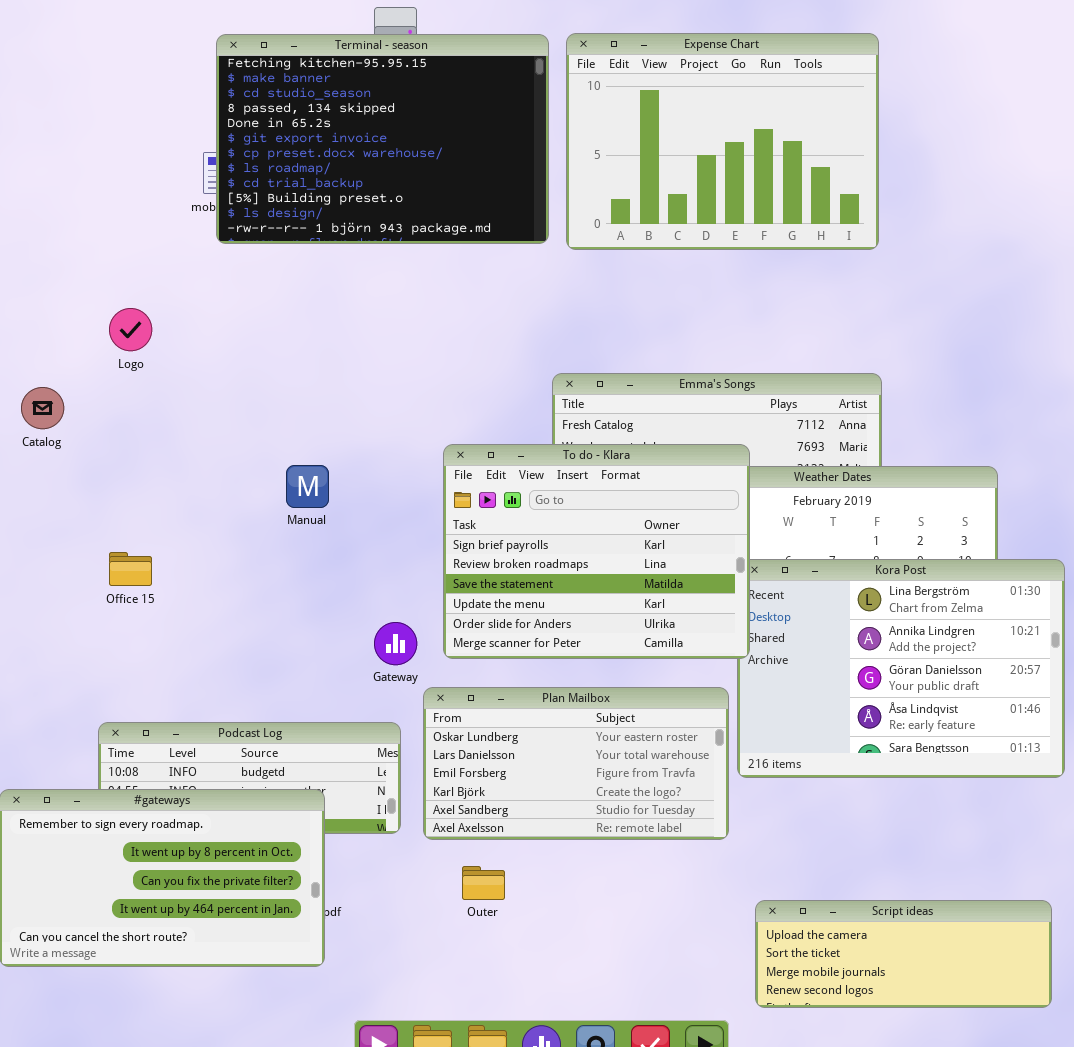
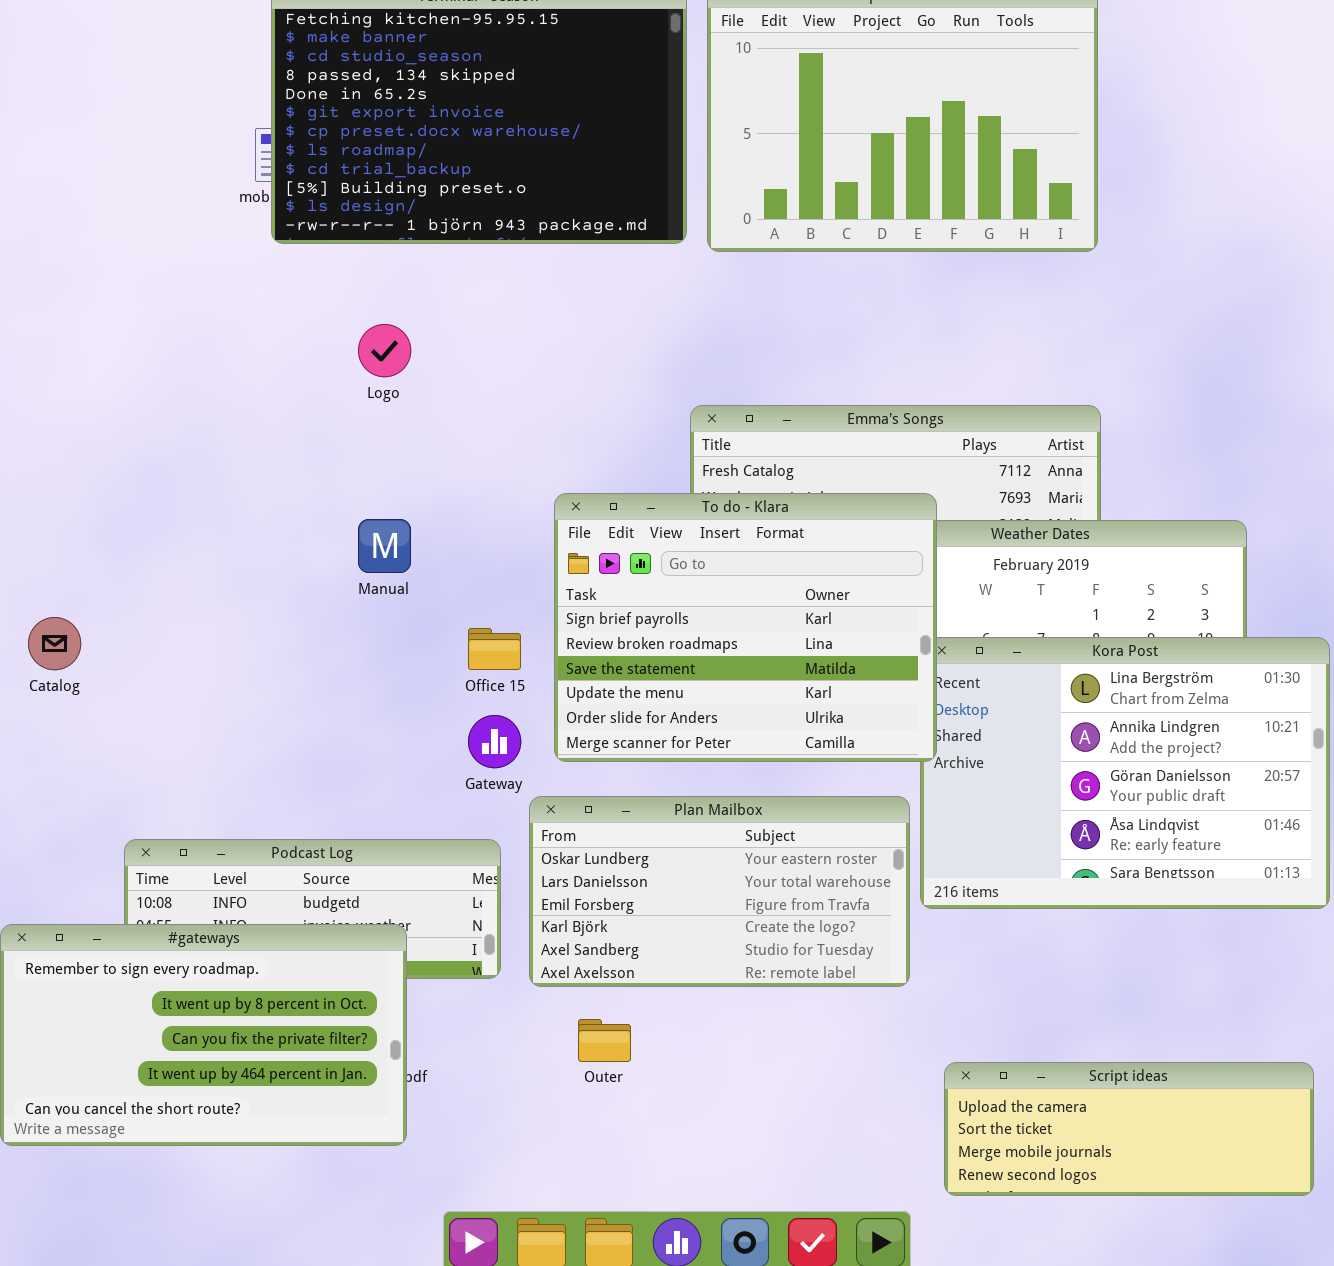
Logo: [109,308,152,351] -> [358,324,411,377], moved
Catalog: [21,387,64,429] -> [28,617,81,670], moved
Office 15: [109,552,152,586] -> [468,628,521,670], moved

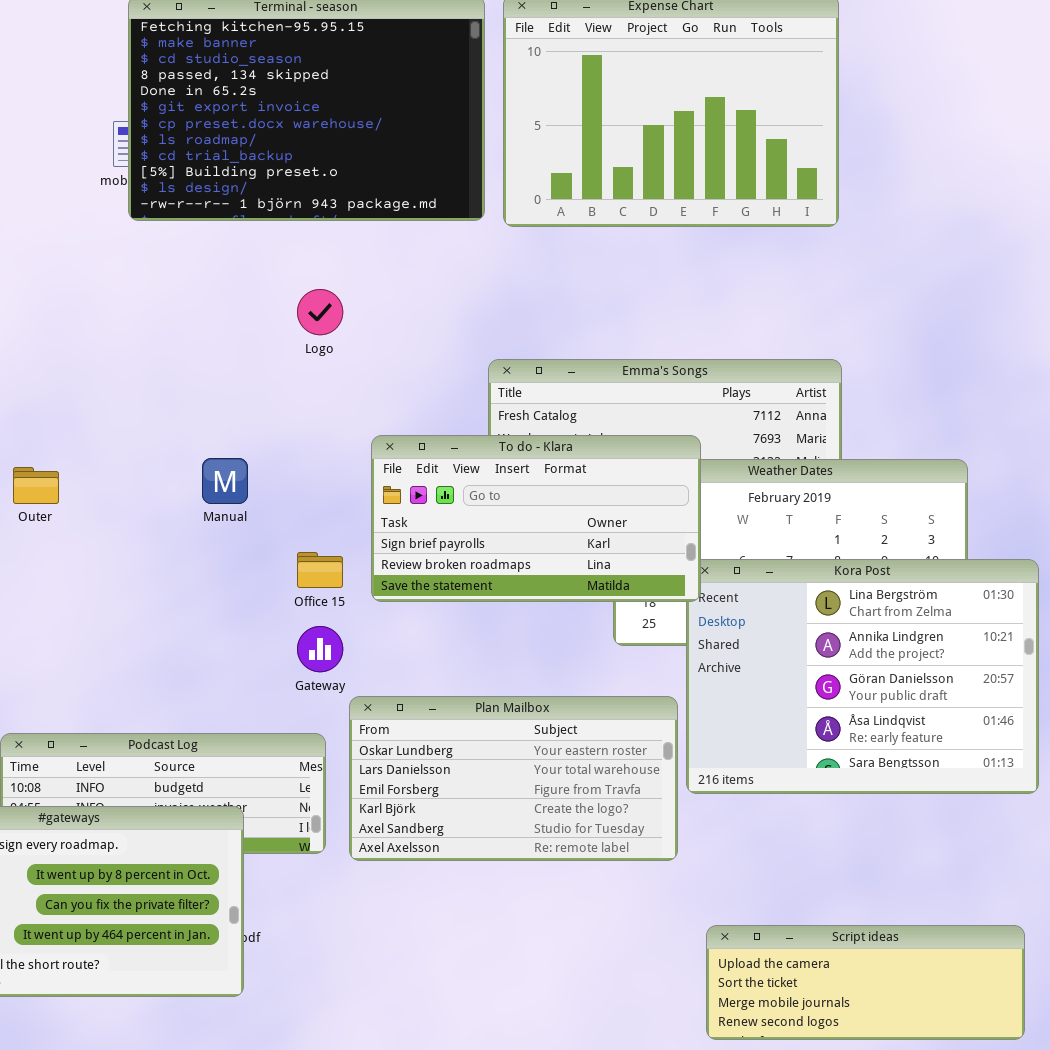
Logo: [358,324,411,377] -> [297,289,343,335], moved
To do - Klara: [554,493,937,762] -> [371,435,701,602], resized
Outer: [578,1019,631,1062] -> [13,467,59,504], moved

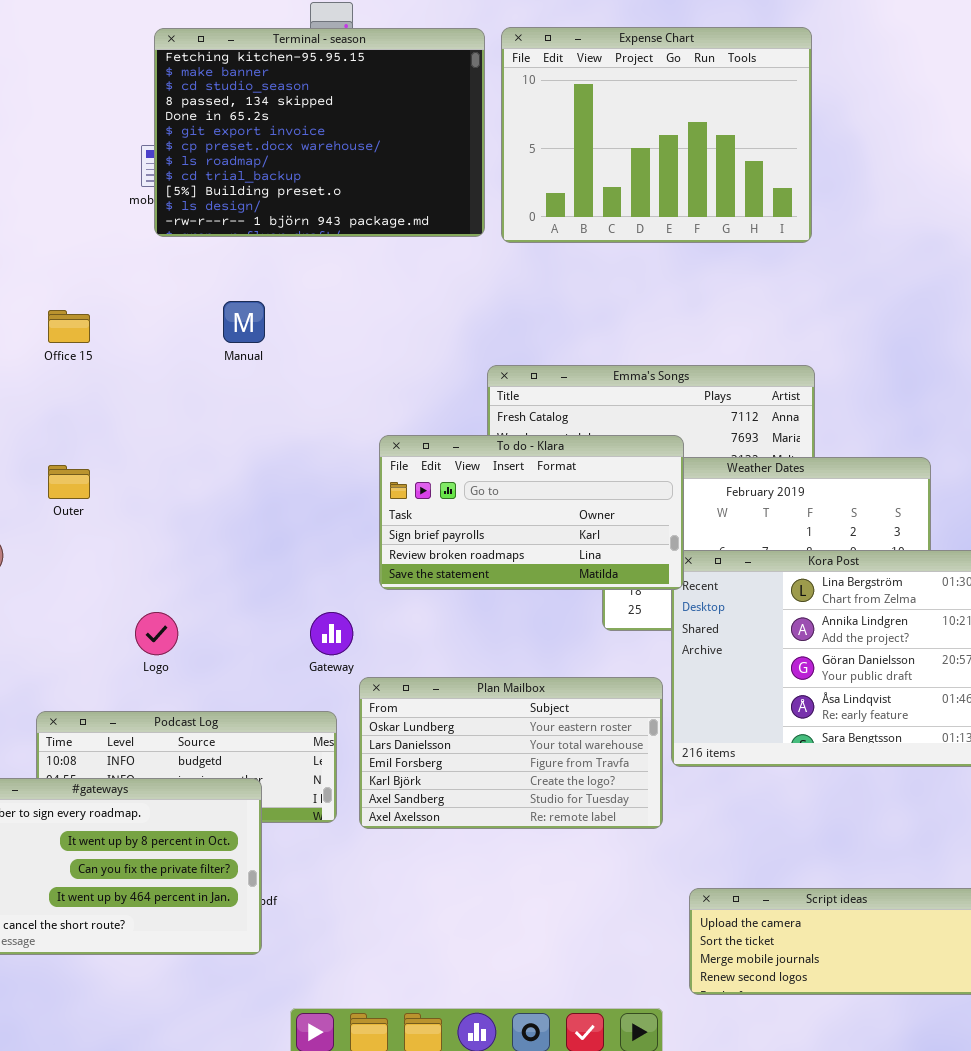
Logo: [297,289,343,335] -> [135,612,178,655], moved
Manual: [202,458,248,504] -> [223,301,265,343], moved
Office 15: [297,552,343,588] -> [48,310,90,343], moved

